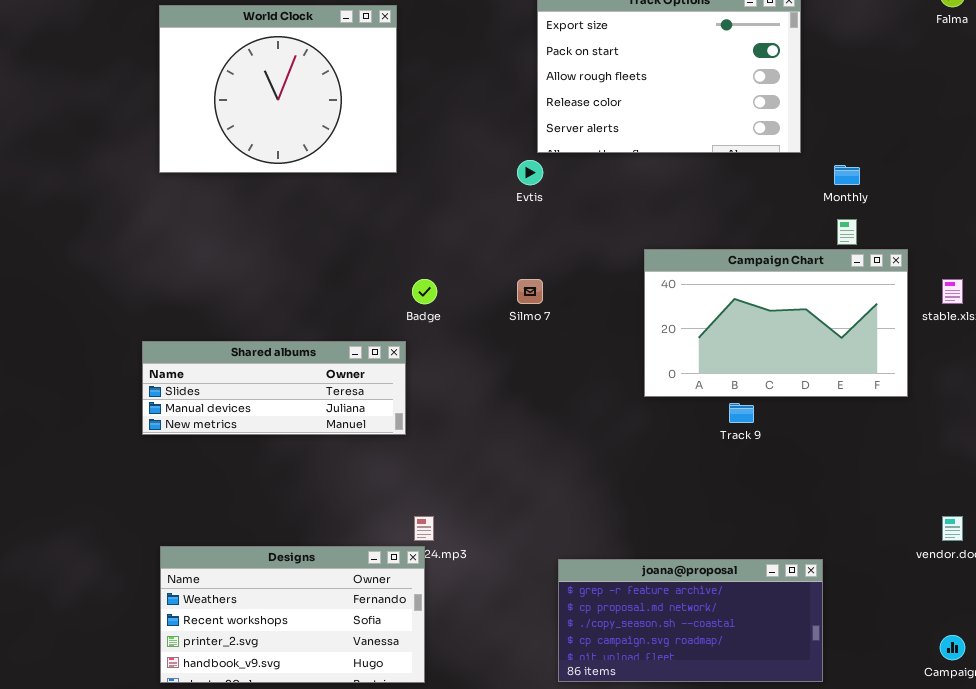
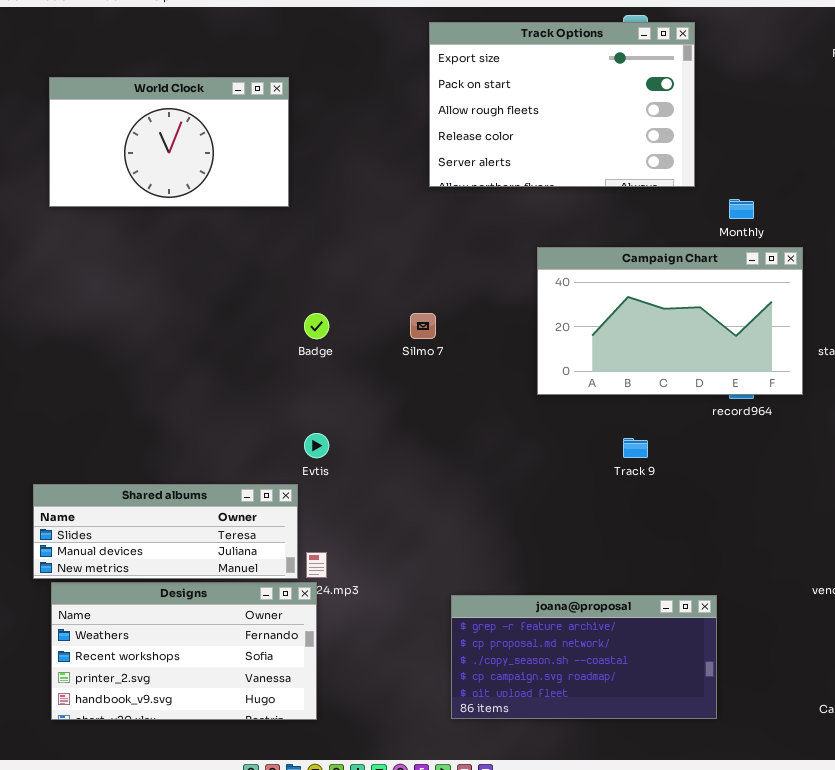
World Clock: [159,5,397,173] -> [49,77,289,207], resized
Evtis: [517,160,543,185] -> [304,433,329,458], moved
Campaign Chart: [644,249,908,397] -> [537,247,803,395], moved
Shared albums: [142,341,406,435] -> [33,484,298,579], moved

